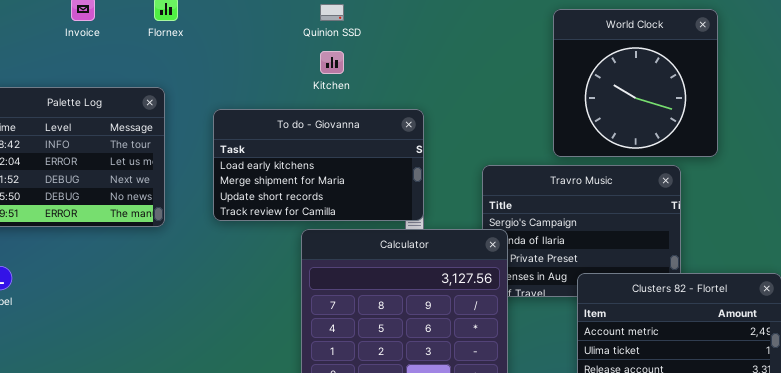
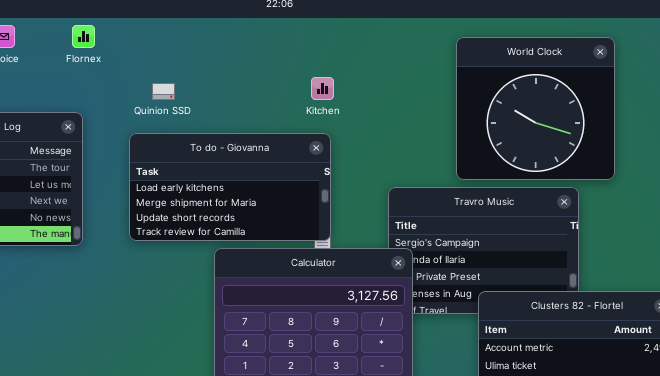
Quinion SSD: [320,4,344,21] -> [152,83,175,100], moved
Kitchen: [320,51,344,74] -> [311,77,334,100], moved

